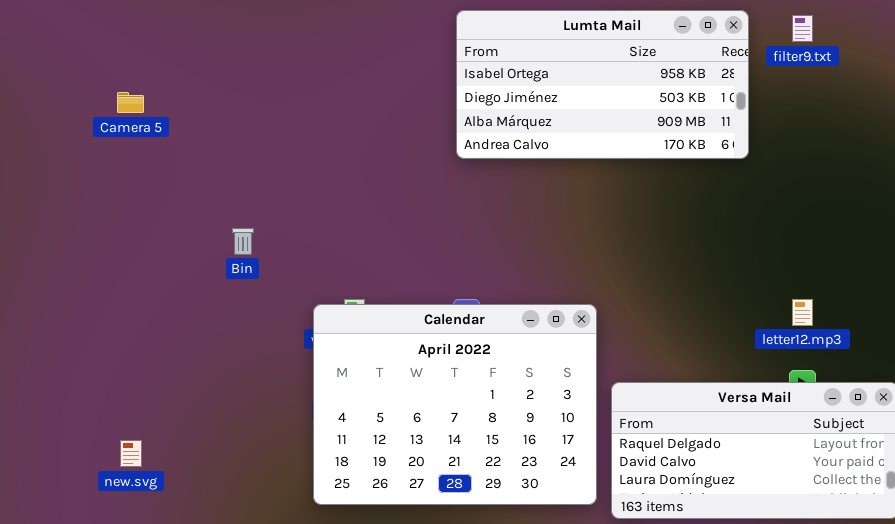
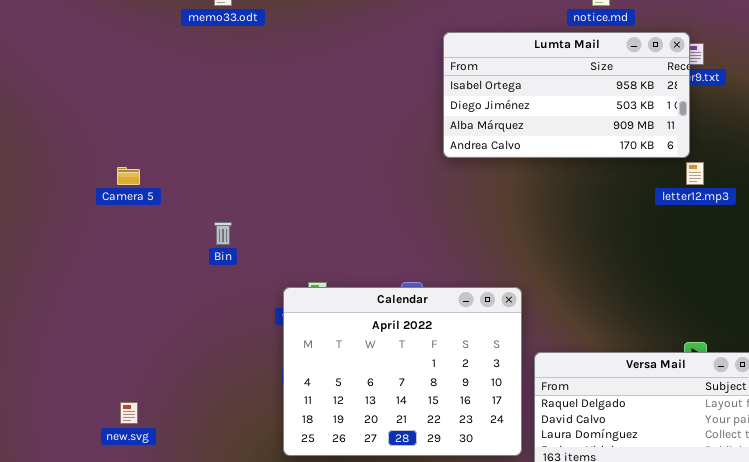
Lumta Mail: [456,10,749,159] -> [443,32,690,158], moved
Camera 5: [117,92,144,113] -> [117,167,140,185], moved
letter12.mp3: [792,299,813,326] -> [686,162,704,185], moved

